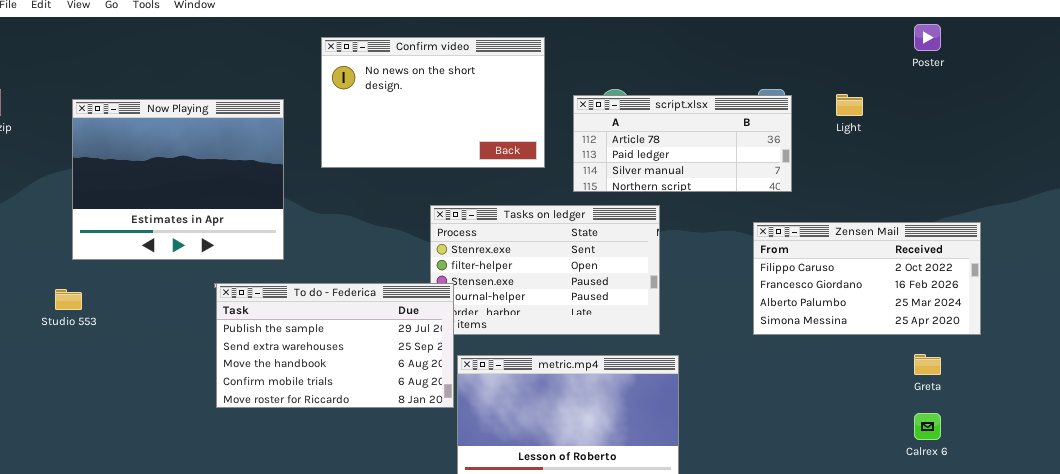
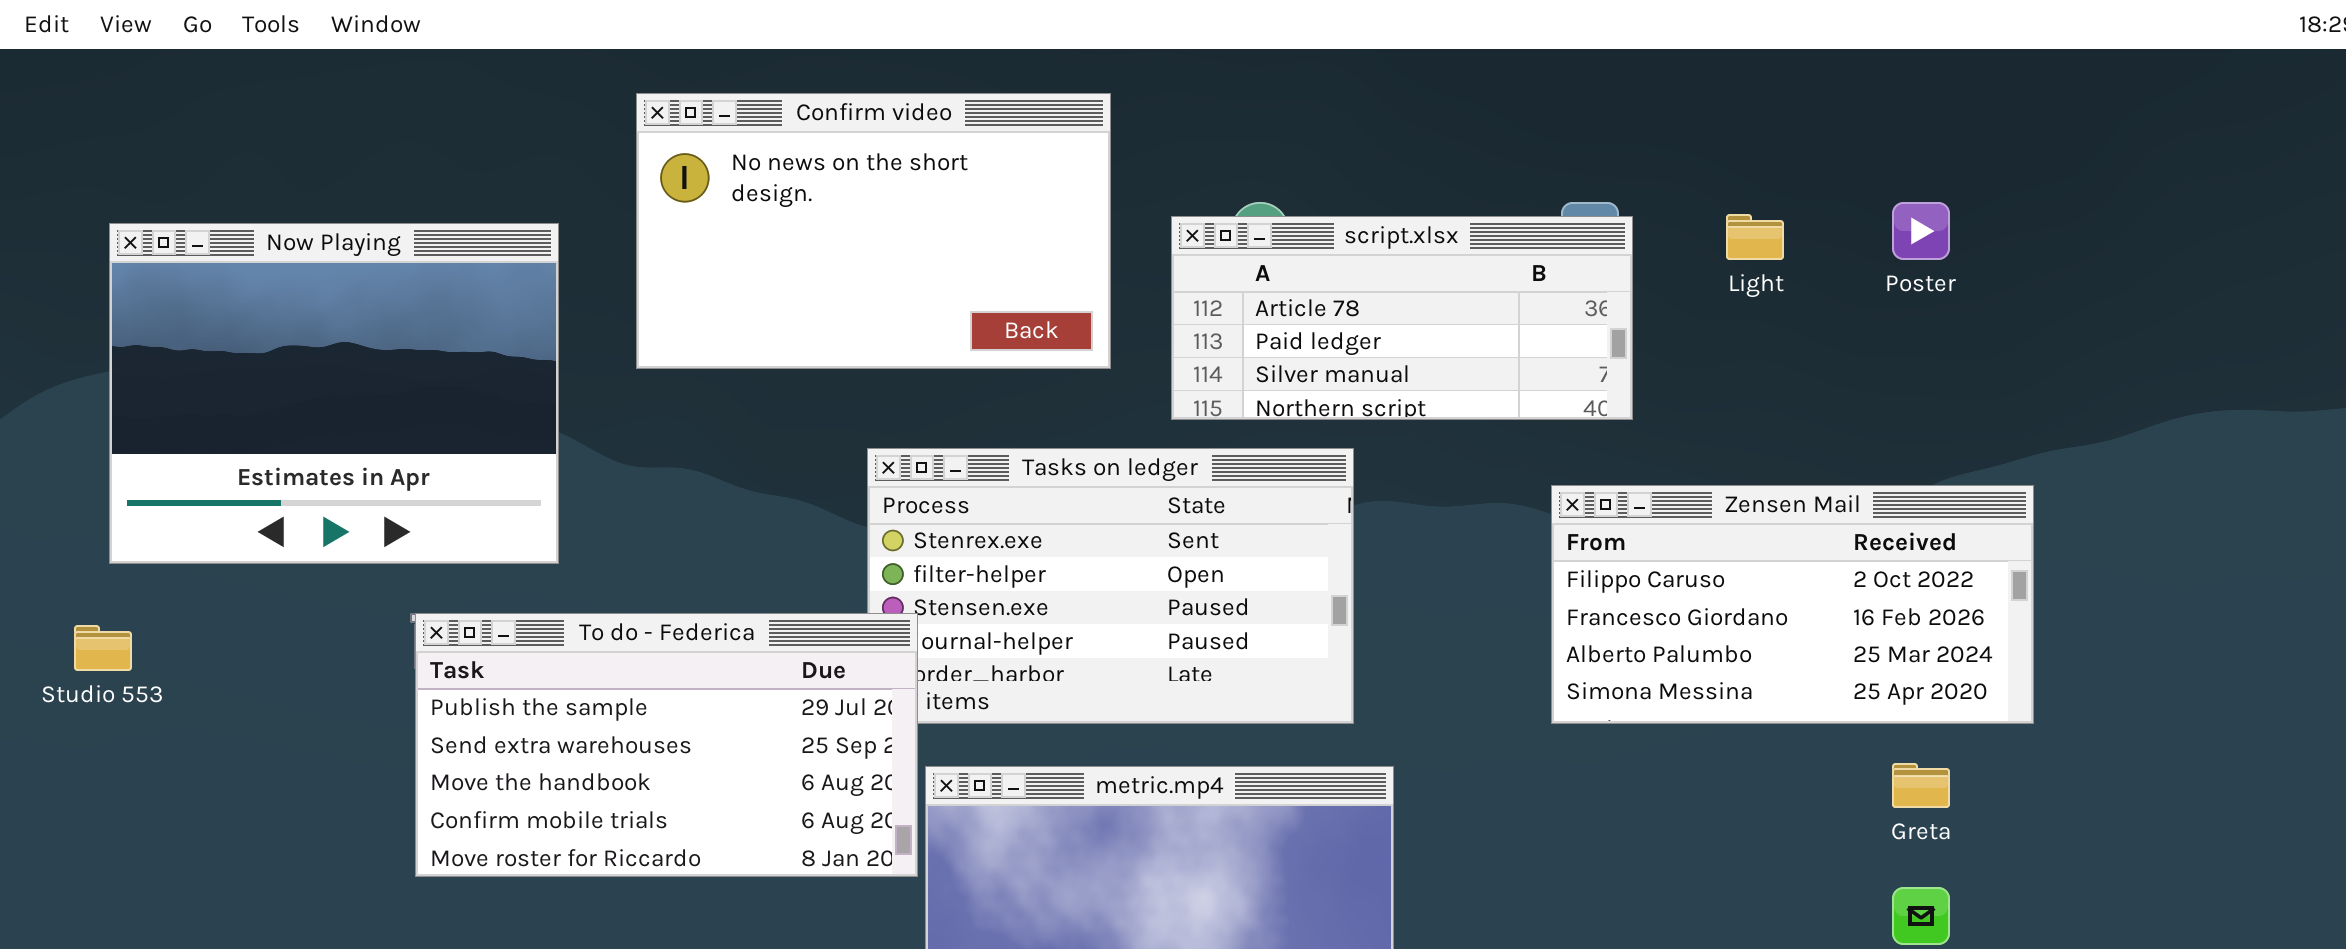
Poster: [914,24,941,51] -> [1892,202,1950,260], moved

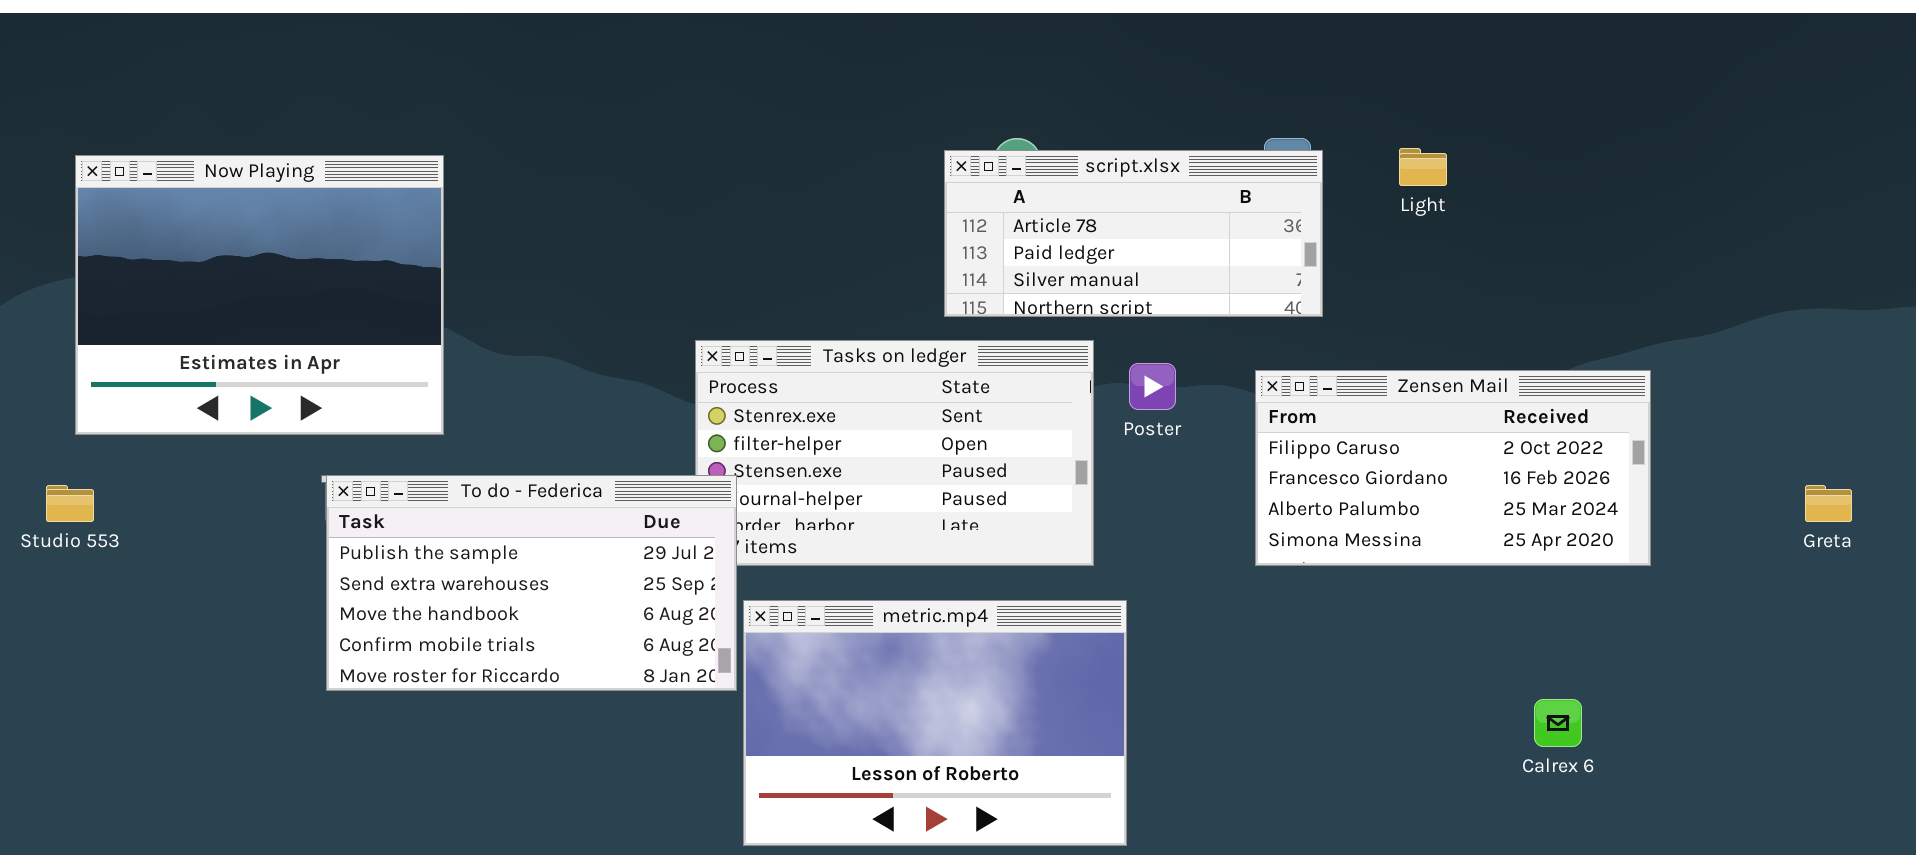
Confirm video: [636,93,1111,369] -> none, closed
Poster: [1892,202,1950,260] -> [1129,363,1176,410], moved
Greta: [1892,763,1950,808] -> [1805,485,1852,522], moved

